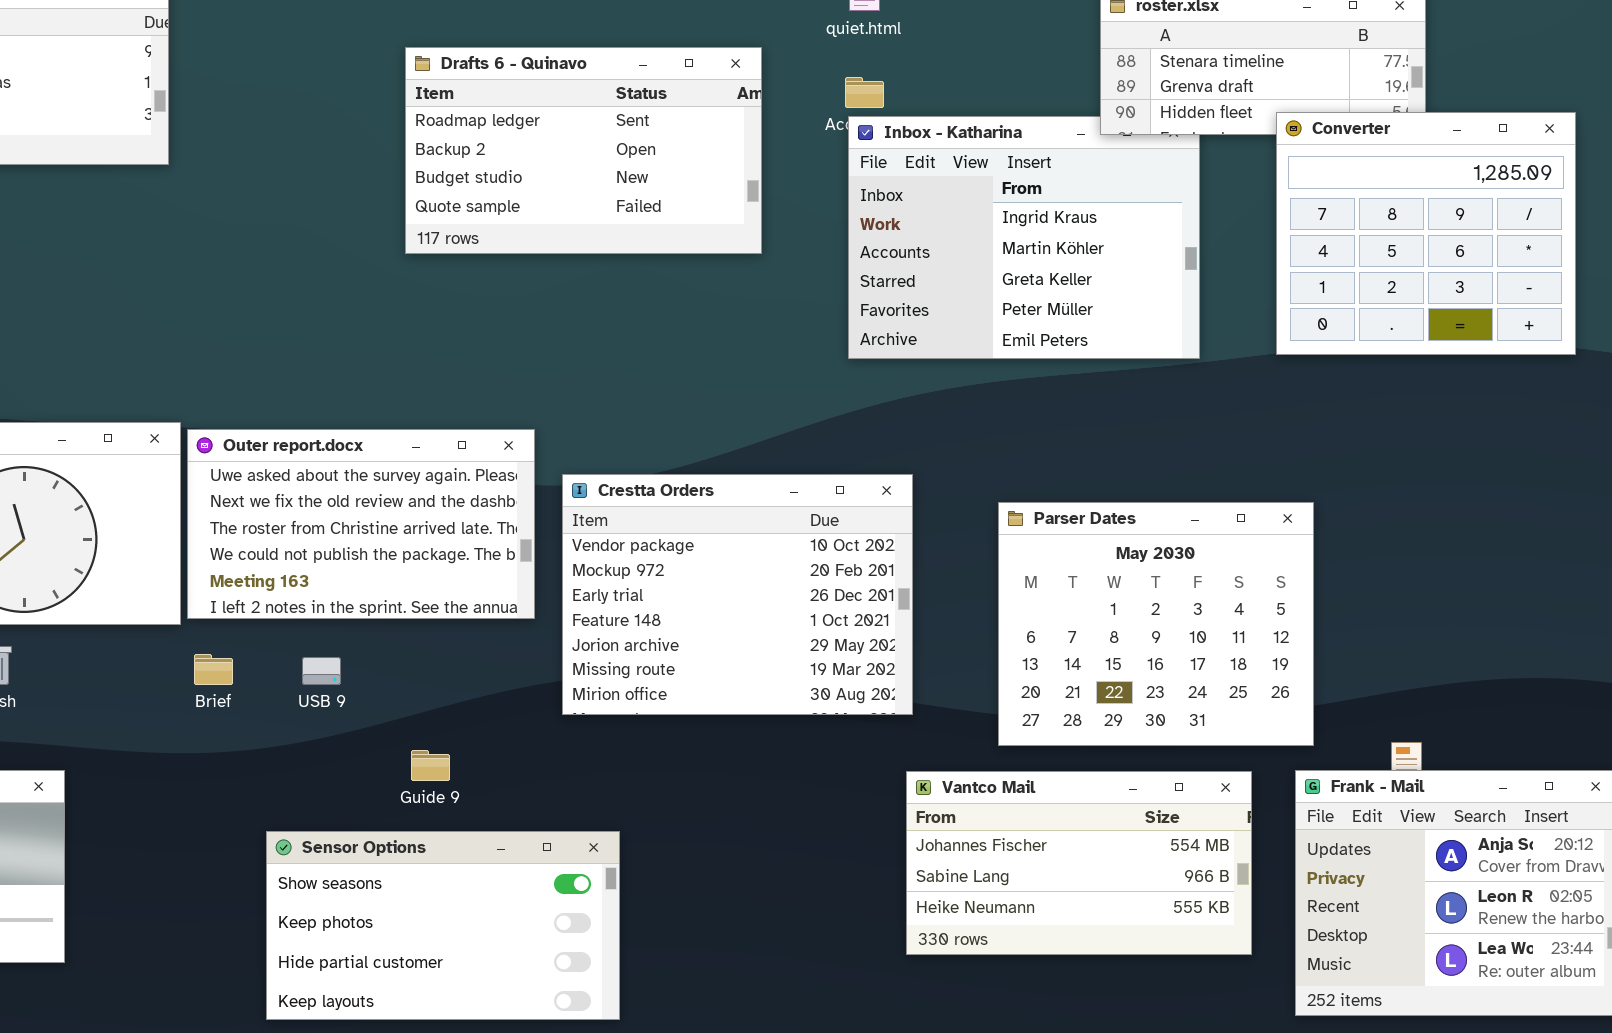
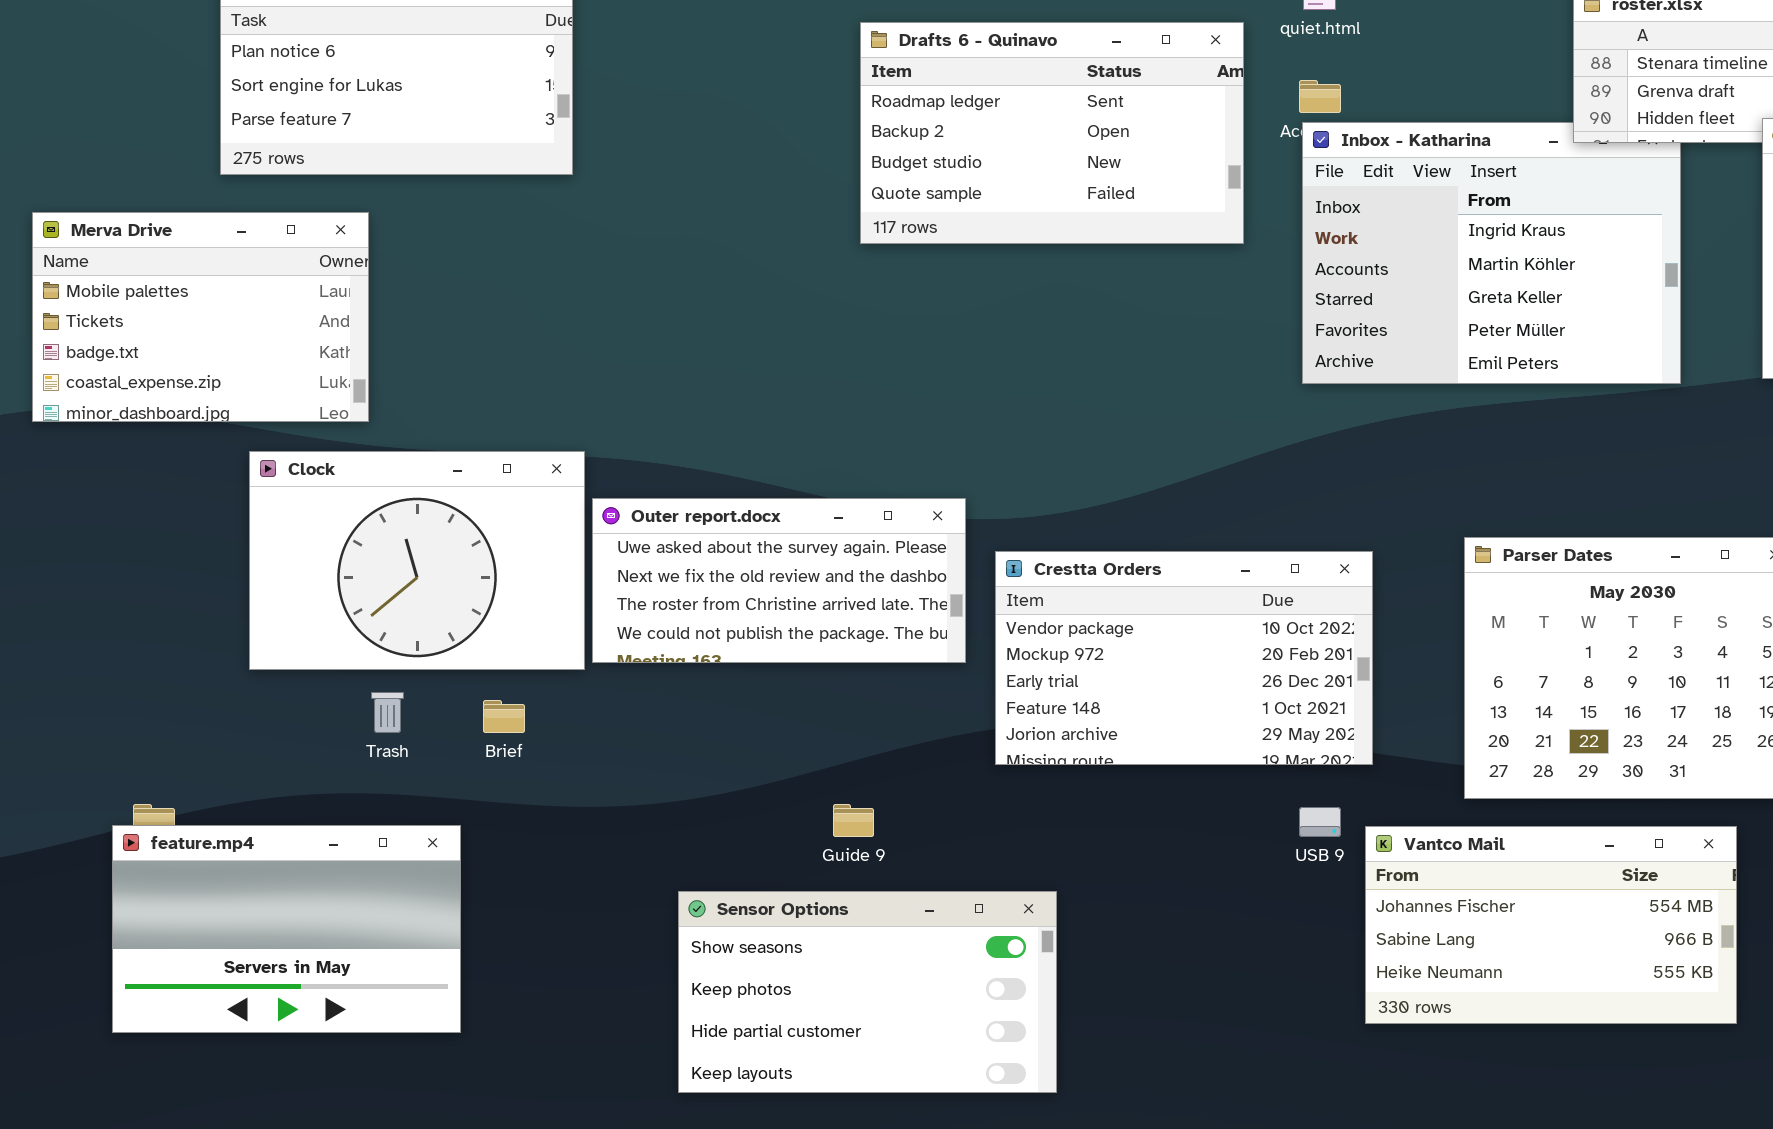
Drafts 6 - Quinavo: [405,47,762,254] -> [860,22,1244,244], moved
Outer report.docx: [187,429,535,619] -> [592,498,966,663], resized
Crestta Orders: [562,474,913,715] -> [995,551,1373,765], resized
Brief: [194,654,233,685] -> [483,700,525,733], moved
USB 9: [302,657,341,685] -> [1299,807,1341,837], moved

